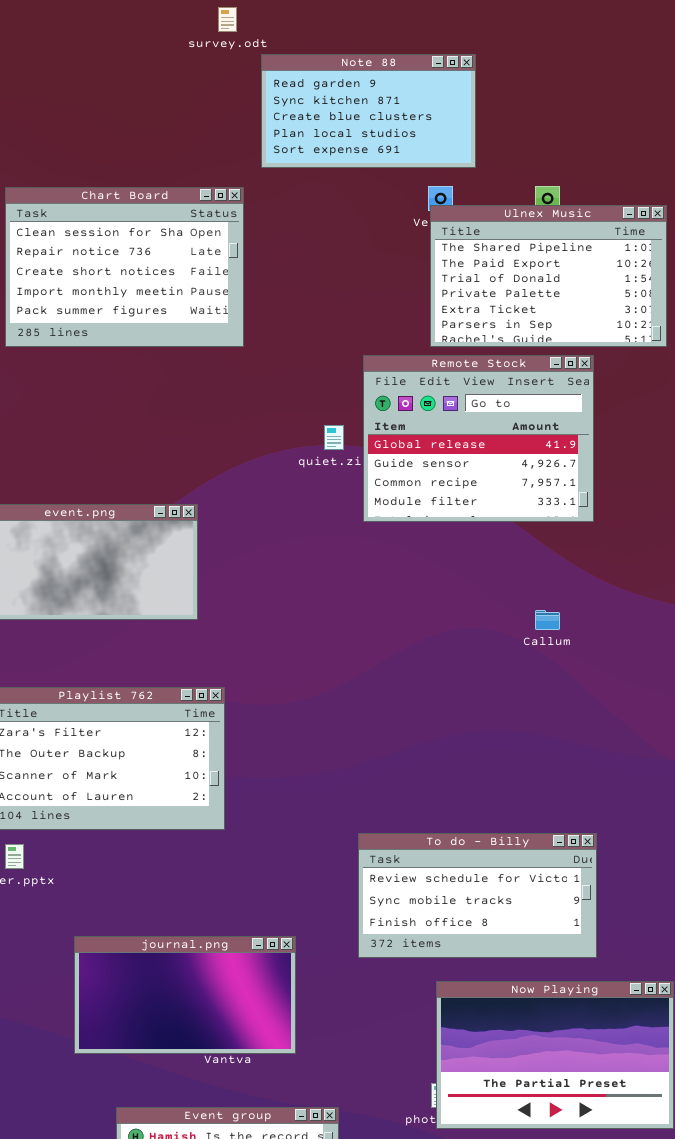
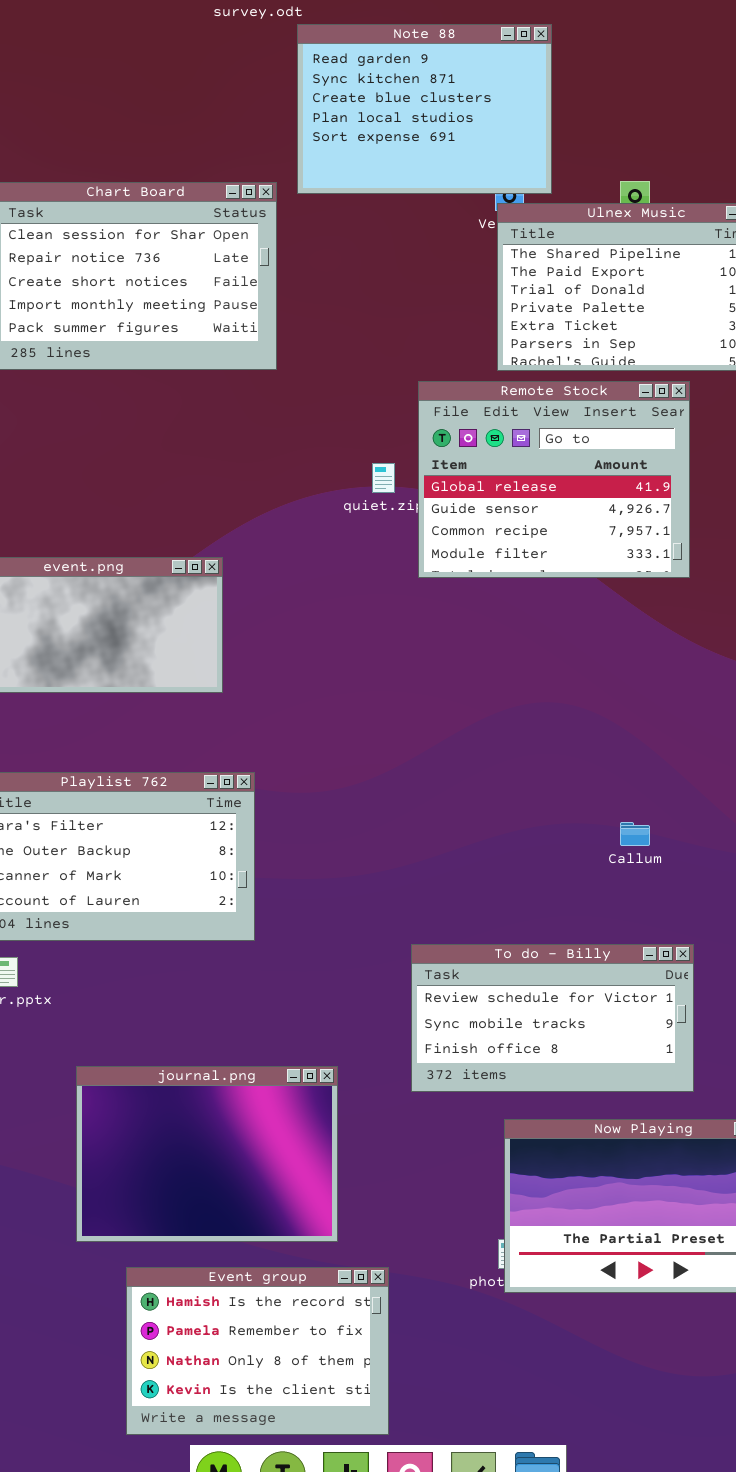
Note 88: [261,54,476,168] -> [297,24,552,194], resized
Callum: [535,610,560,630] -> [620,822,650,846], moved
journal.png: [74,936,296,1054] -> [76,1066,338,1242], resized

